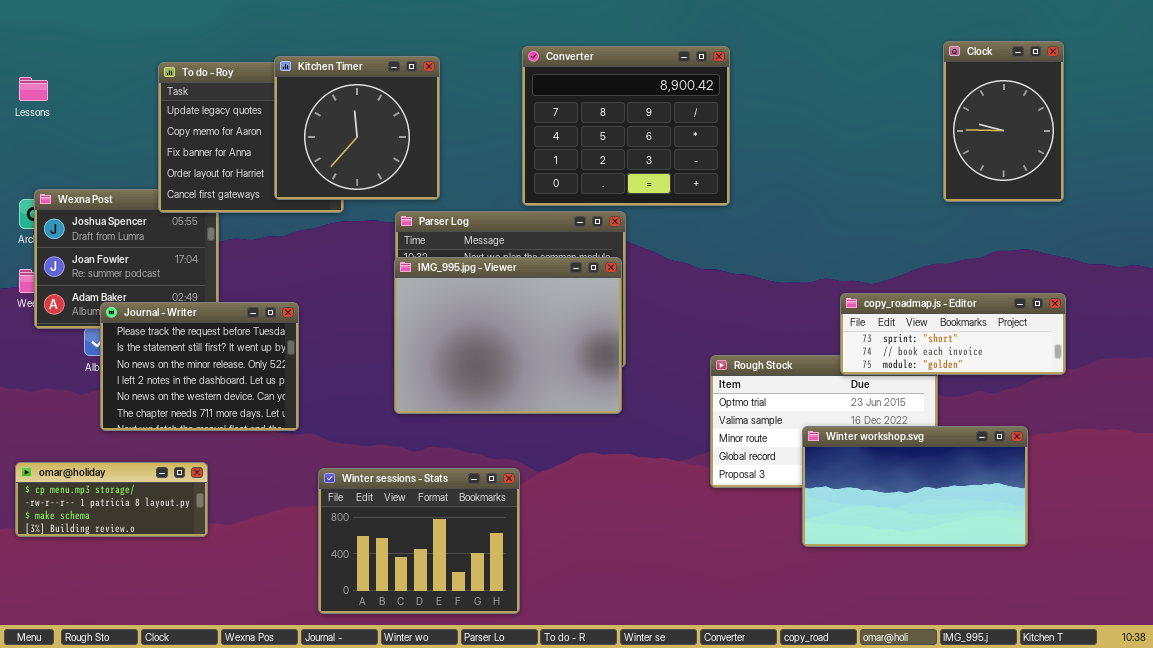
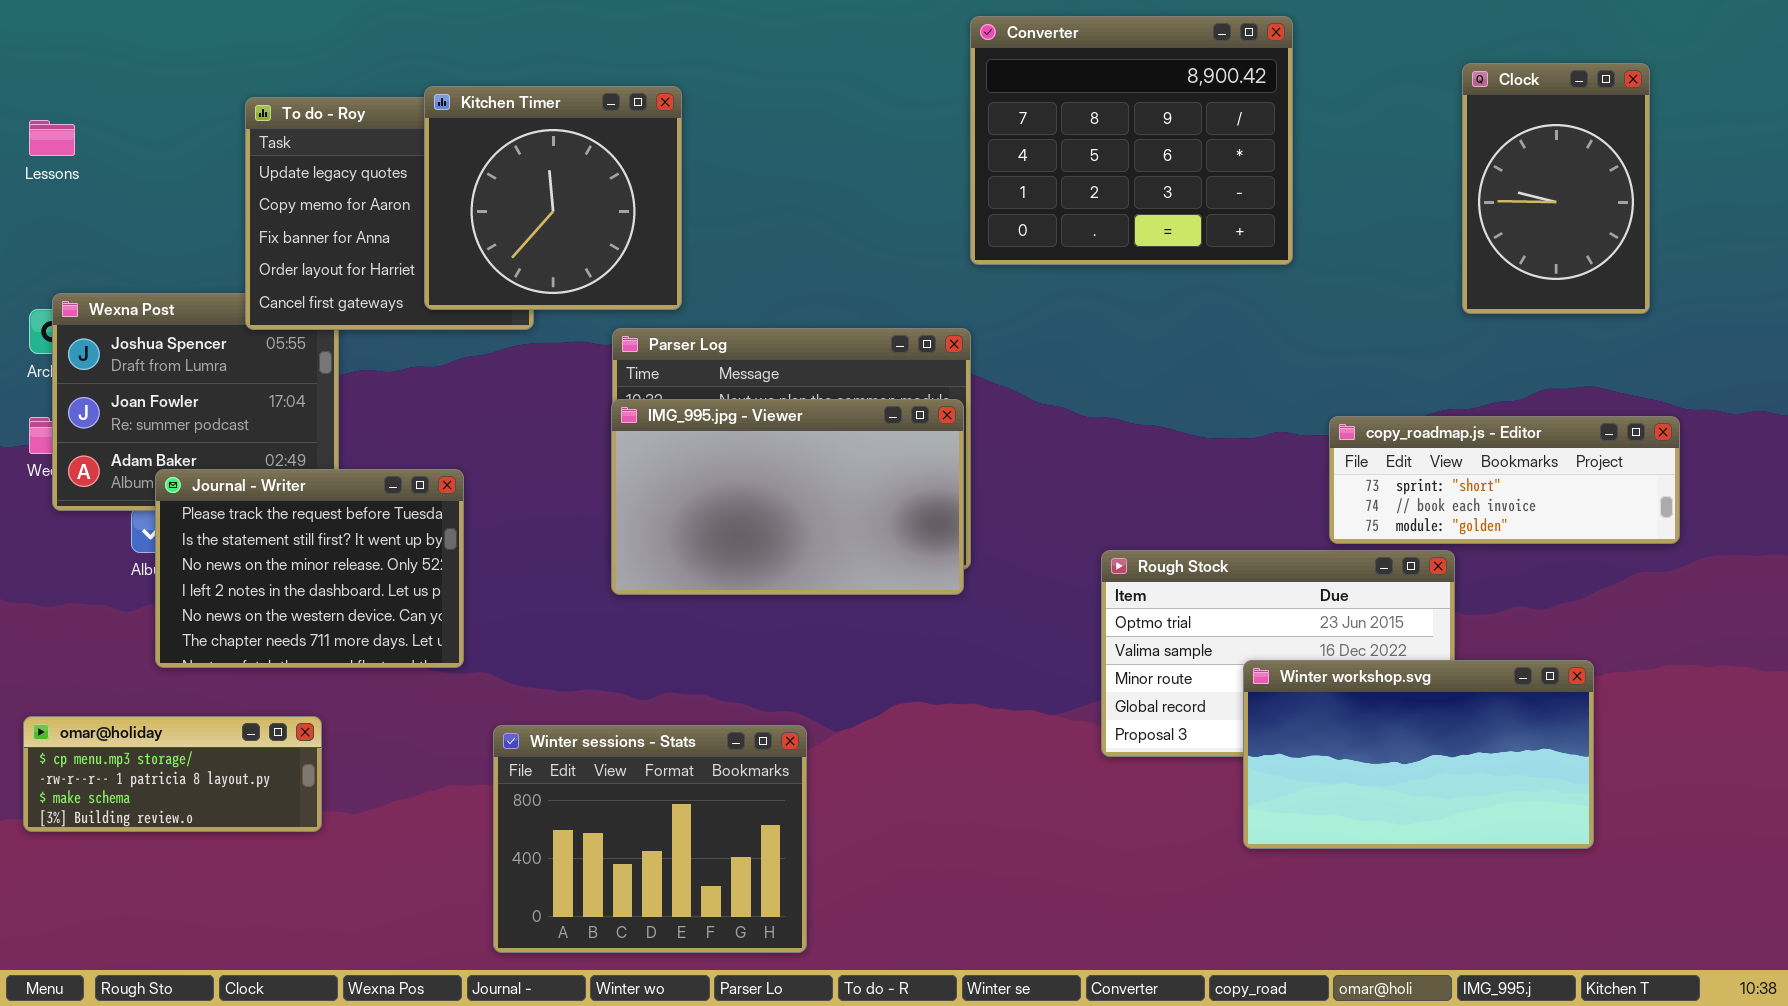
Converter: [522,46,730,206] -> [970,16,1293,265], moved
IMG_995.jpg - Viewer: [394,257,622,414] -> [611,399,964,595], resized
copy_roadmap.js - Editor: [840,293,1066,375] -> [1329,416,1680,544], moved

